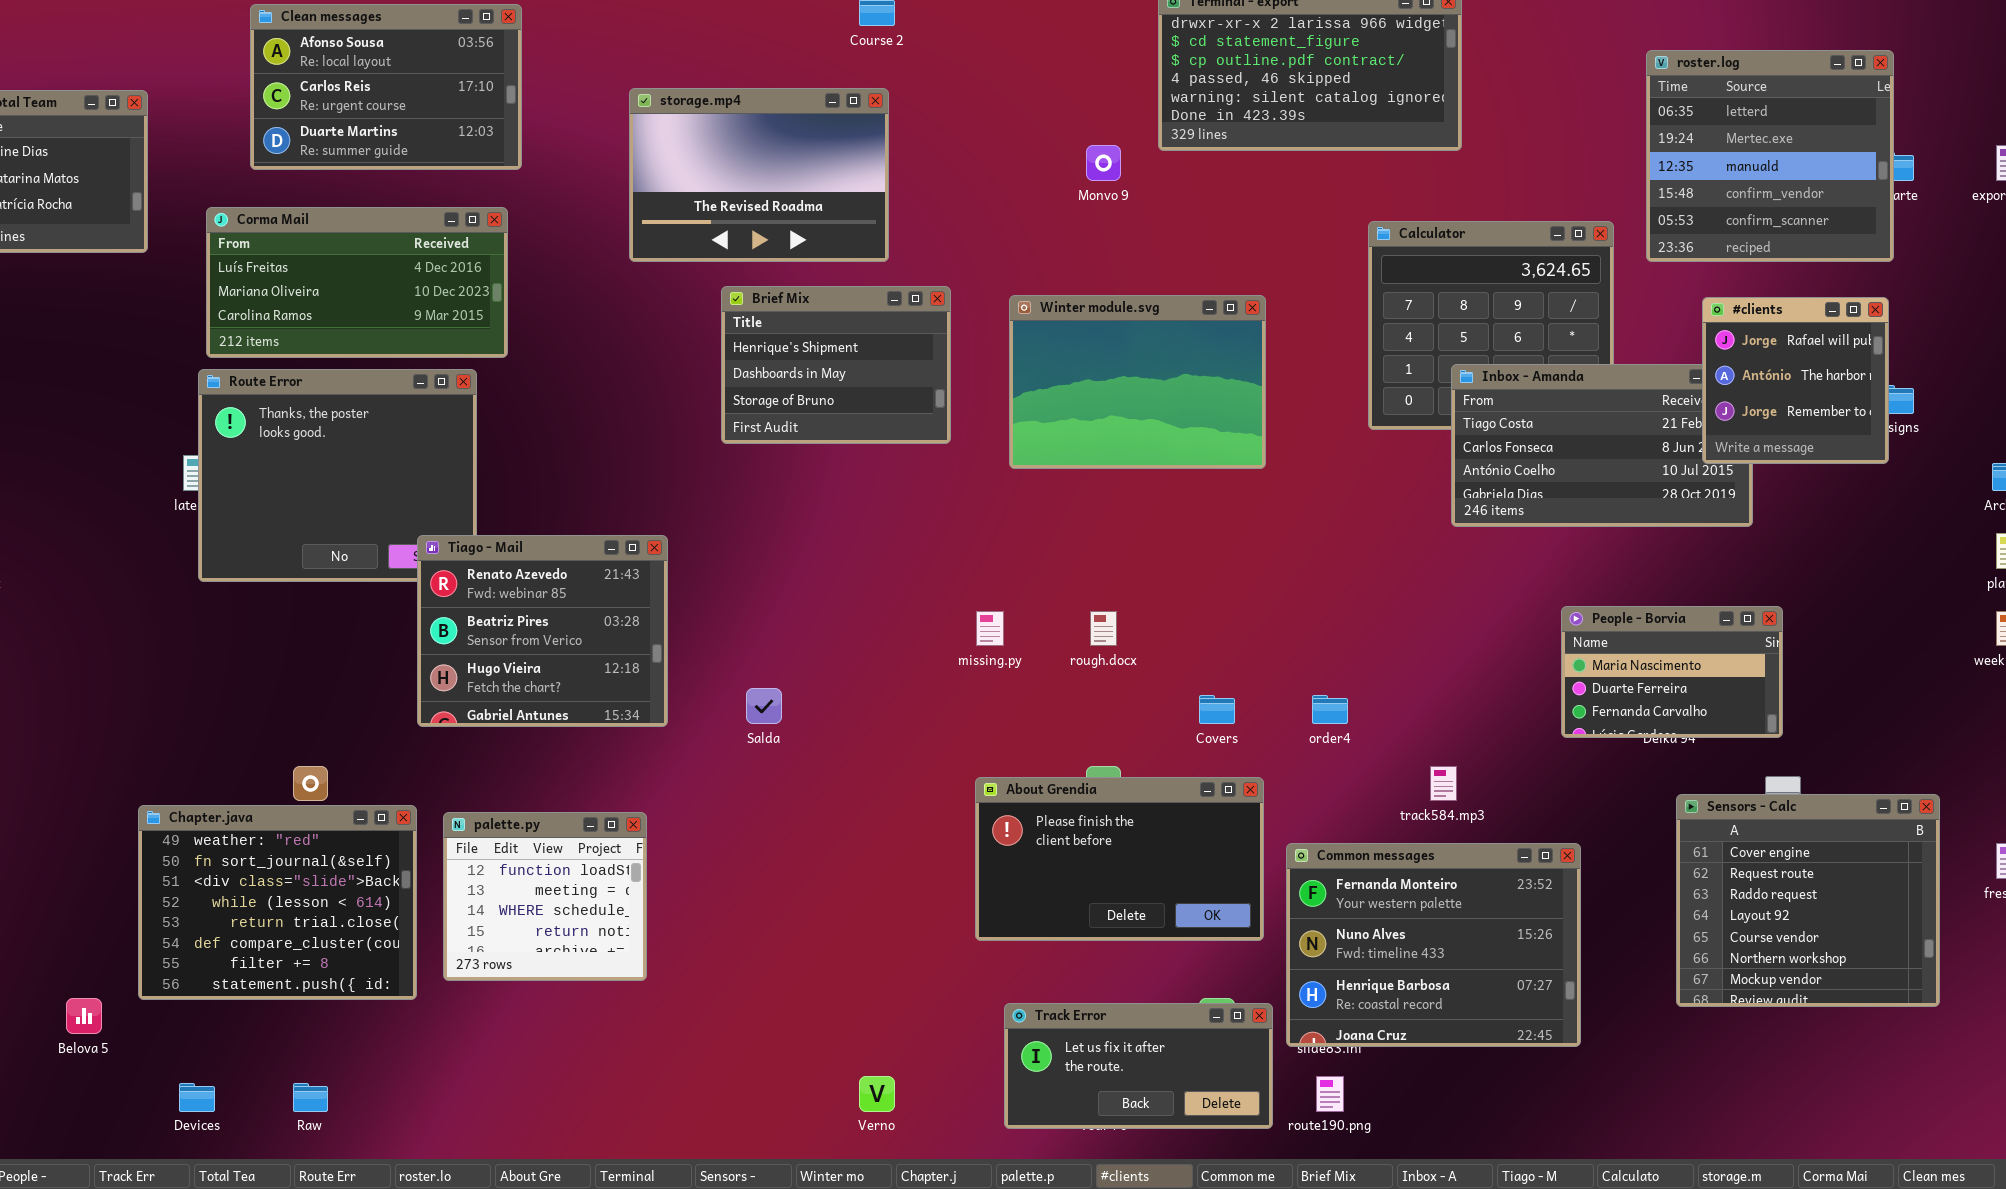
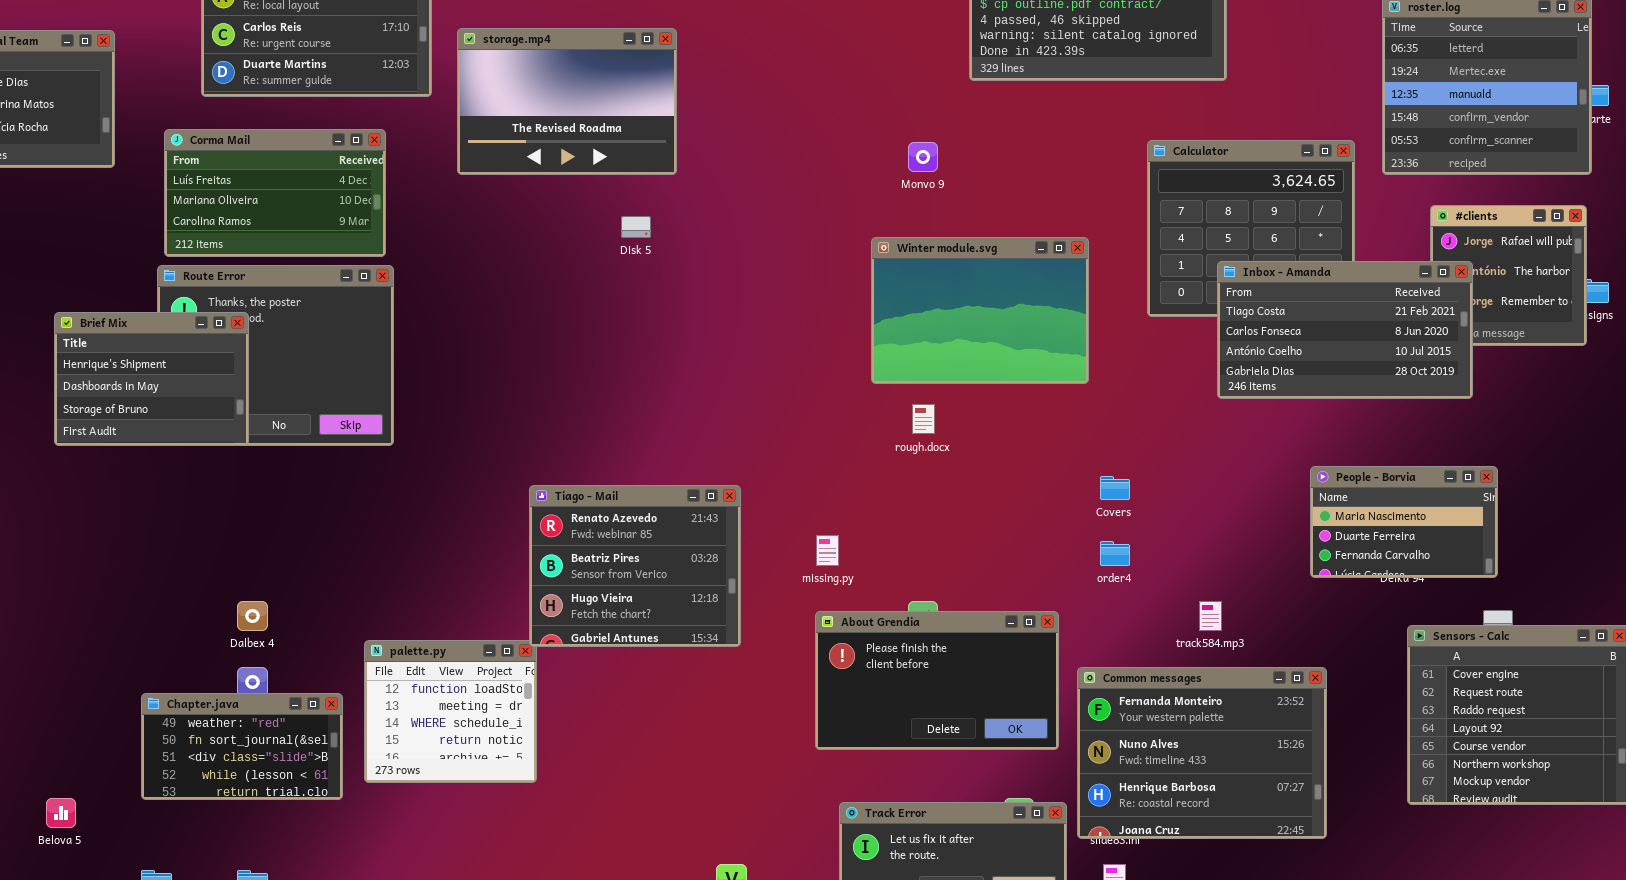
storage.mp4: [629,88,889,262] -> [457,28,677,175], moved
Monvo 9: [1086,145,1121,181] -> [908,142,938,172], moved
Corma Mail: [206,207,508,358] -> [164,129,386,257], resized
Brief Mix: [721,286,951,444] -> [54,312,249,446], moved
Winter module.svg: [1009,295,1266,469] -> [871,237,1089,384], moved
Inbox - Amanda: [1451,364,1753,527] -> [1217,261,1473,399], raised
Tiago - Mail: [417,535,668,727] -> [529,485,741,647], moved
missing.py: [976,611,1004,646] -> [816,535,839,566], moved
rough.docx: [1090,611,1117,646] -> [912,404,935,434], moved
Covers: [1199,695,1235,724] -> [1100,476,1130,500], moved
Chapter.java: [138,805,417,1000] -> [141,693,343,800], resized

